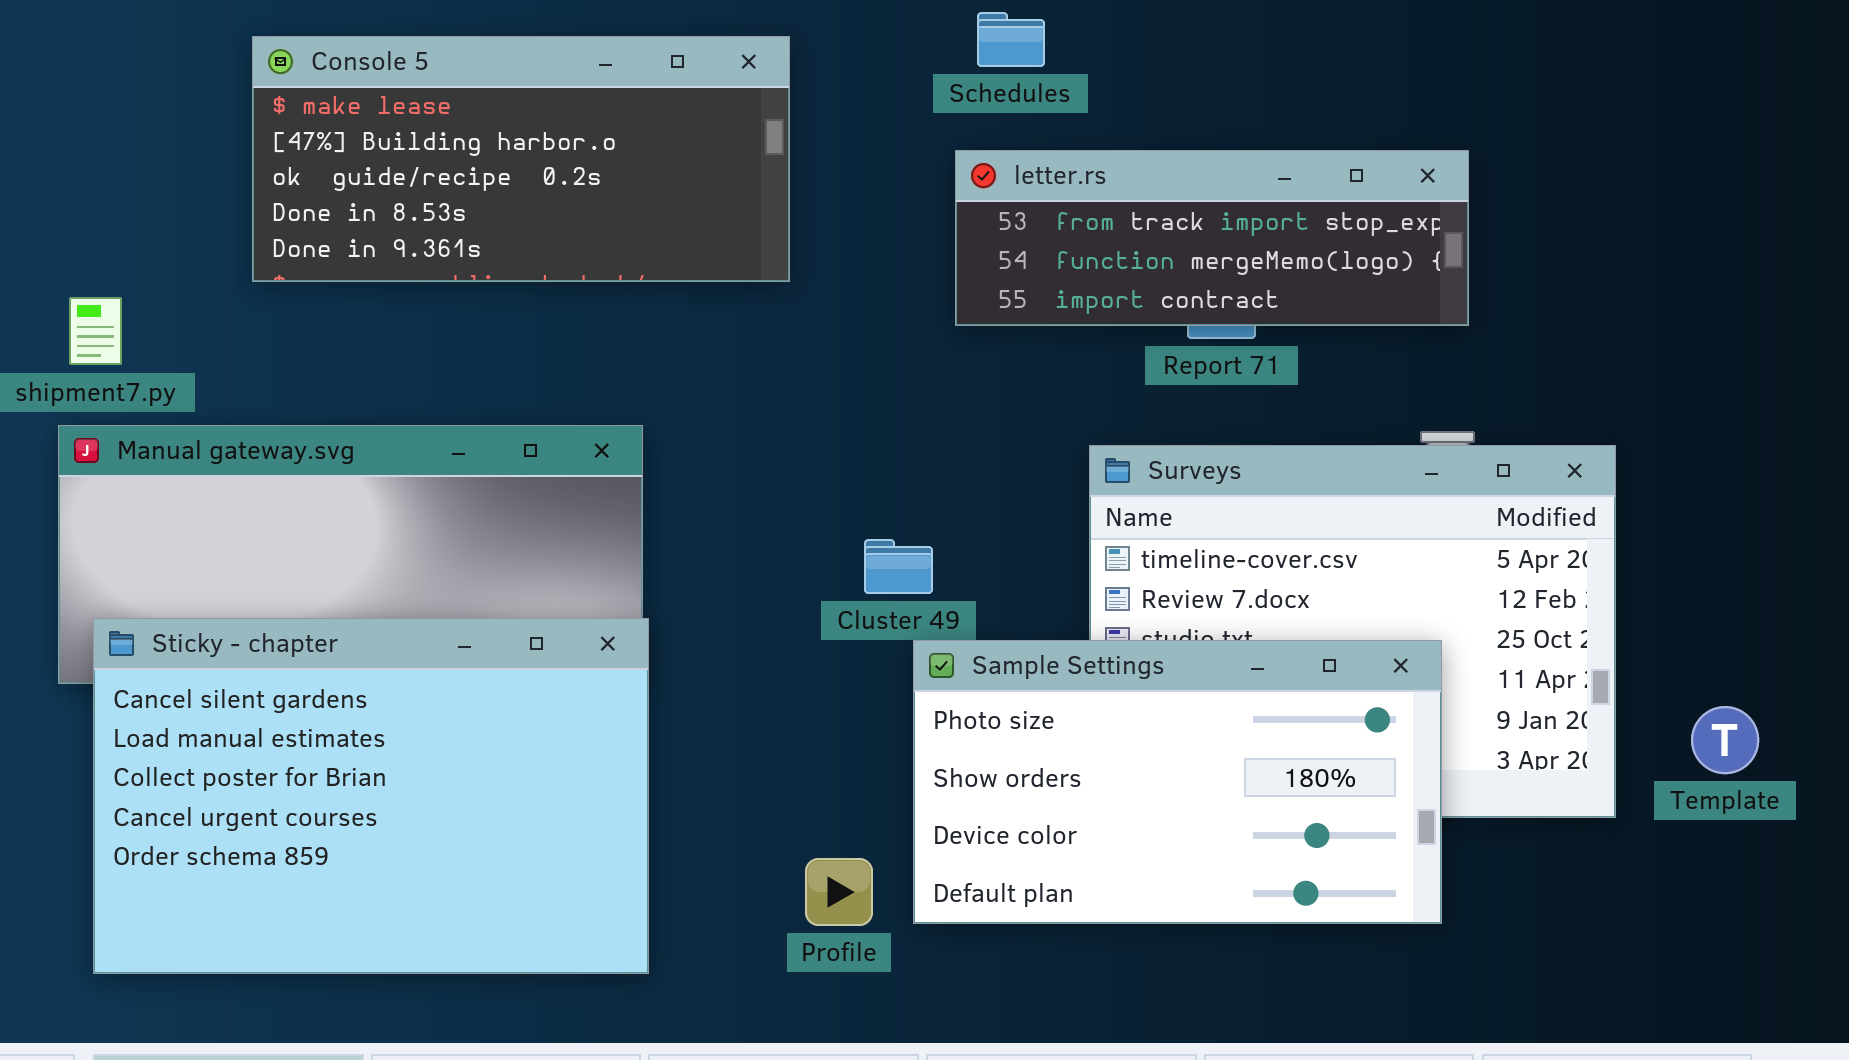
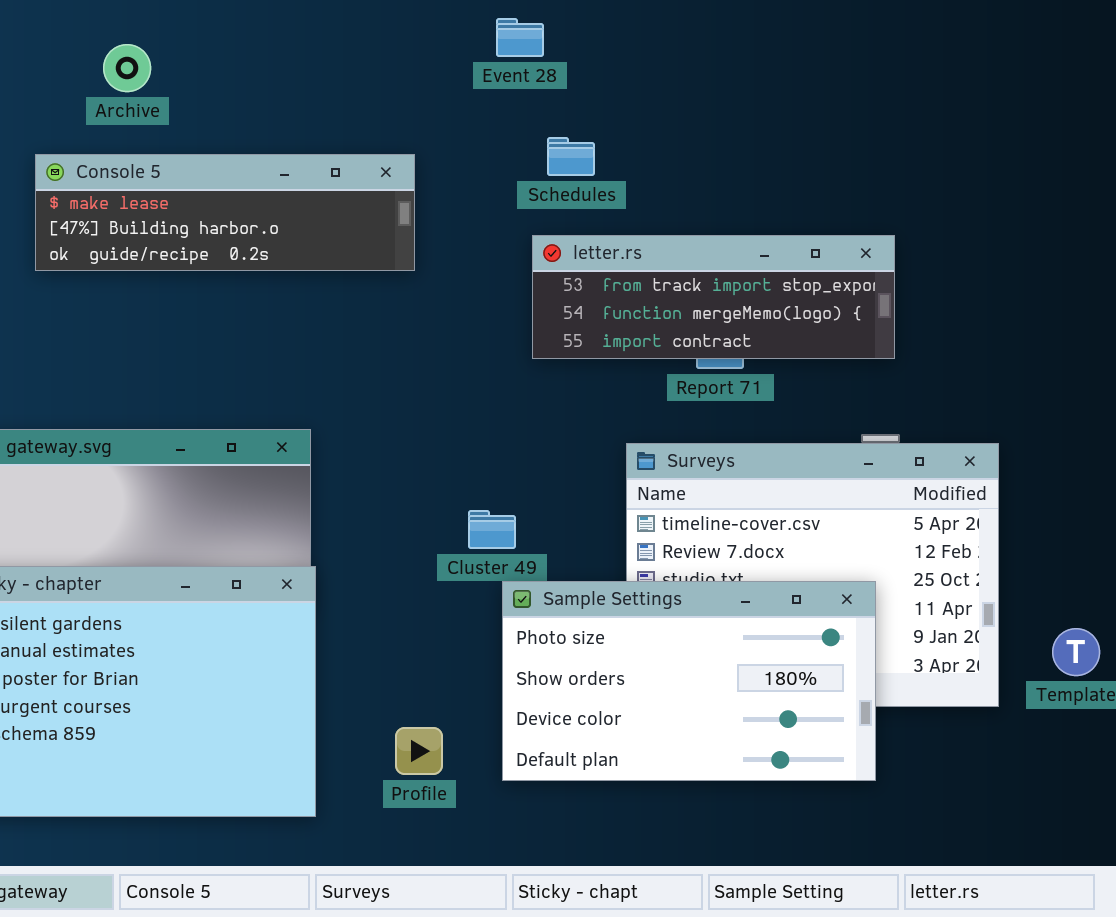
Console 5: [252,36,790,282] -> [35,154,415,271], resized
Profile: [805,858,873,926] -> [395,727,443,775], moved

